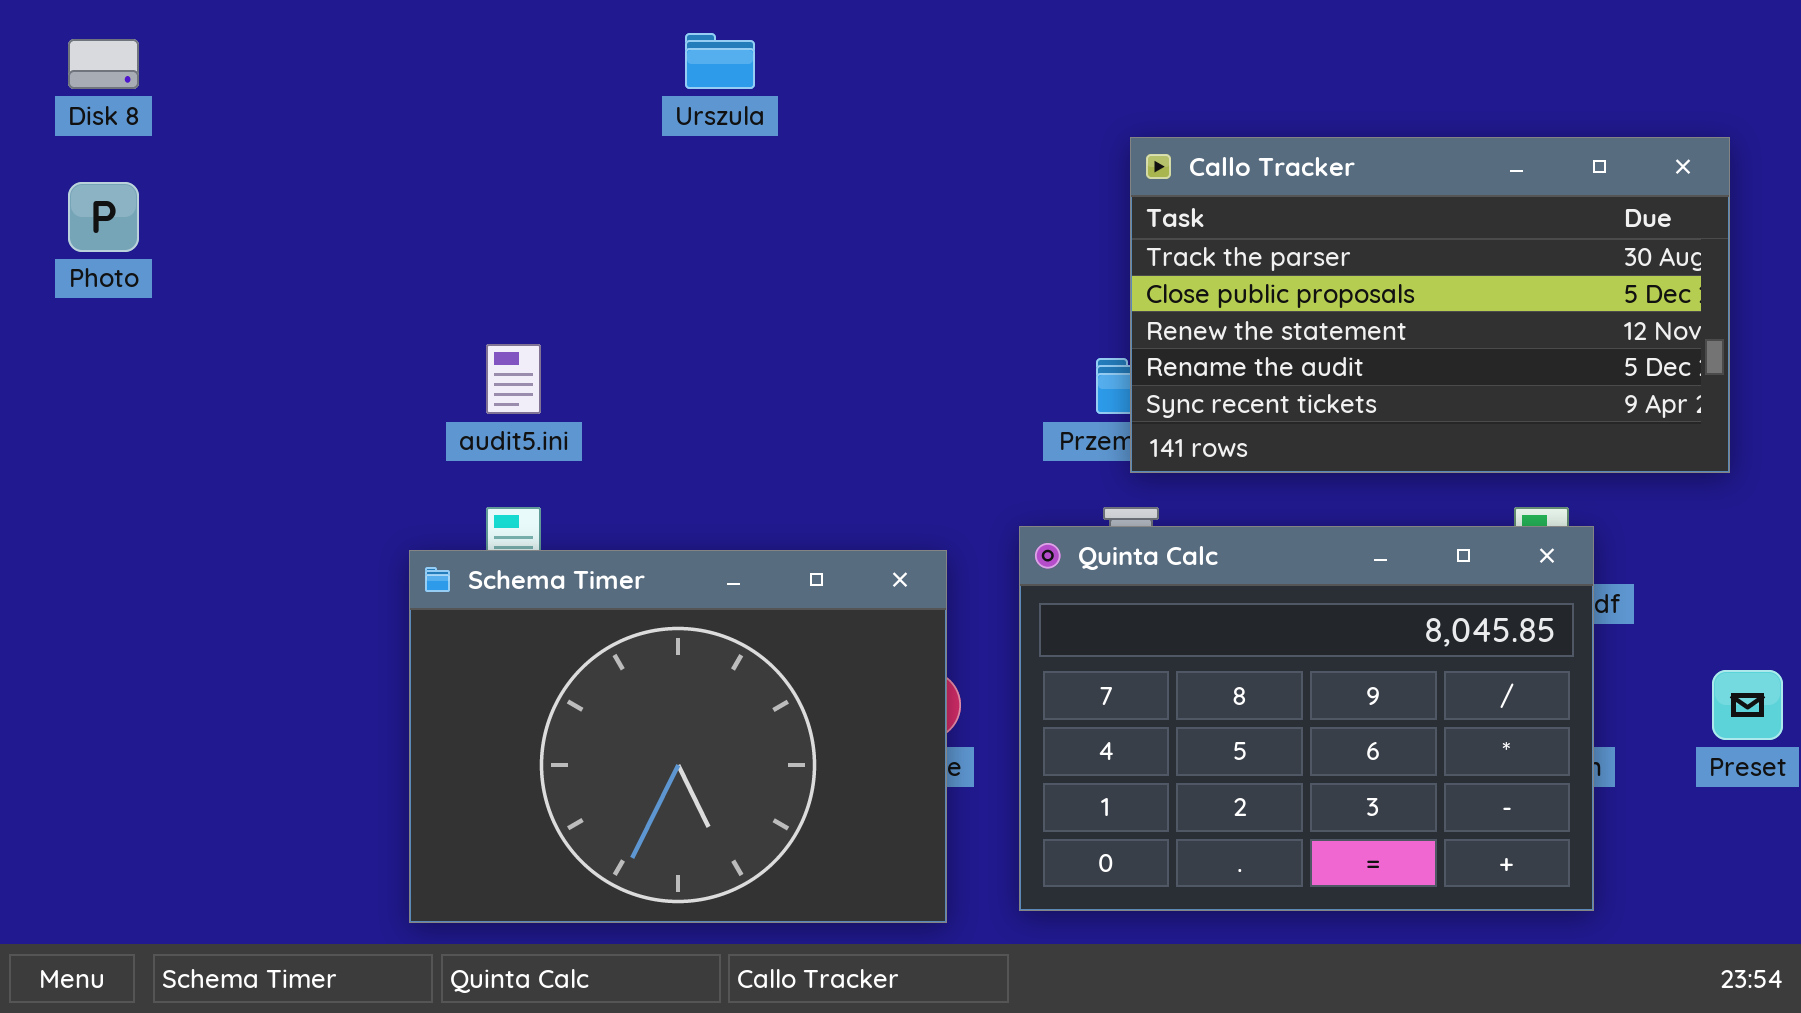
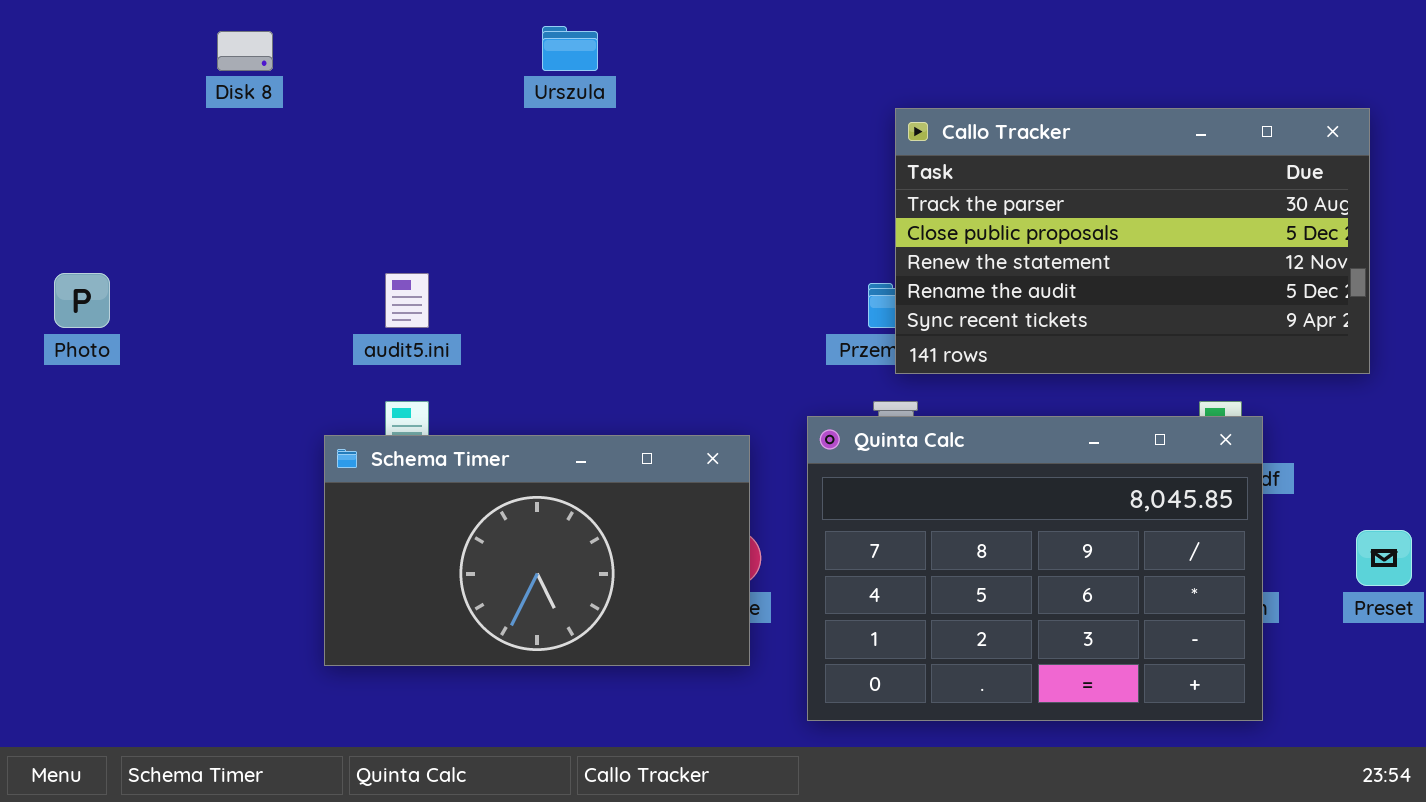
Disk 8: [68,39,139,89] -> [217,31,273,71], moved
Photo: [68,182,139,252] -> [54,273,110,328], moved
Schema Timer: [409,550,947,923] -> [324,435,750,666], resized

